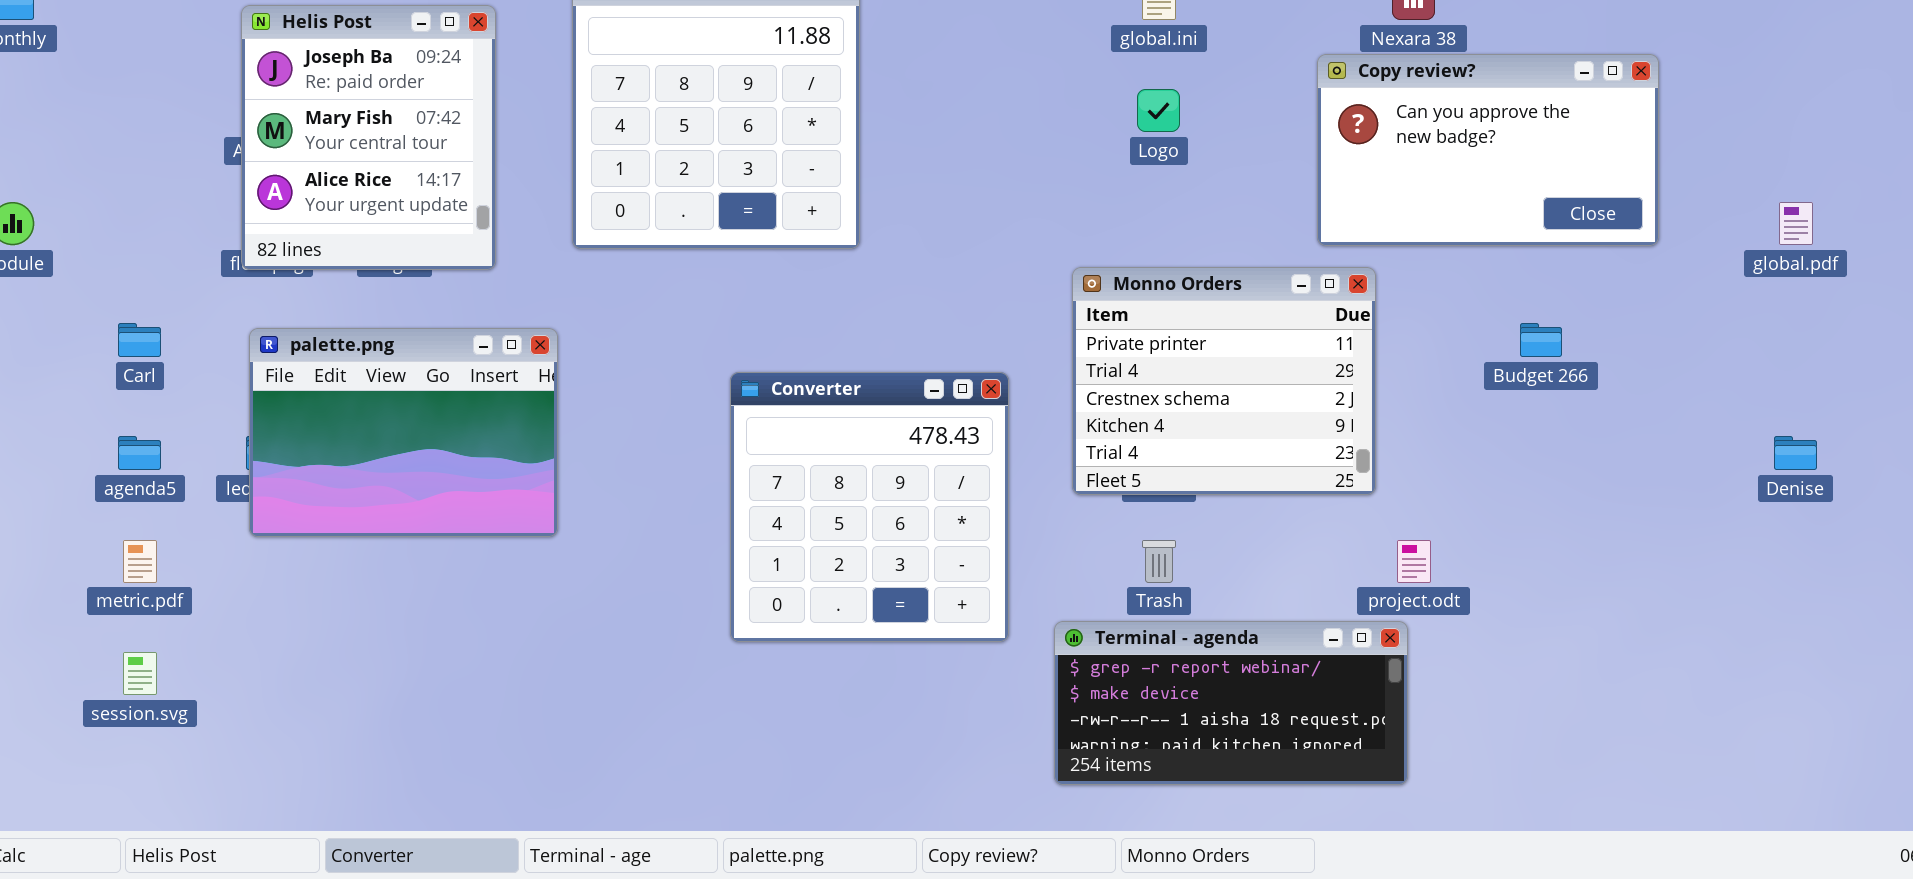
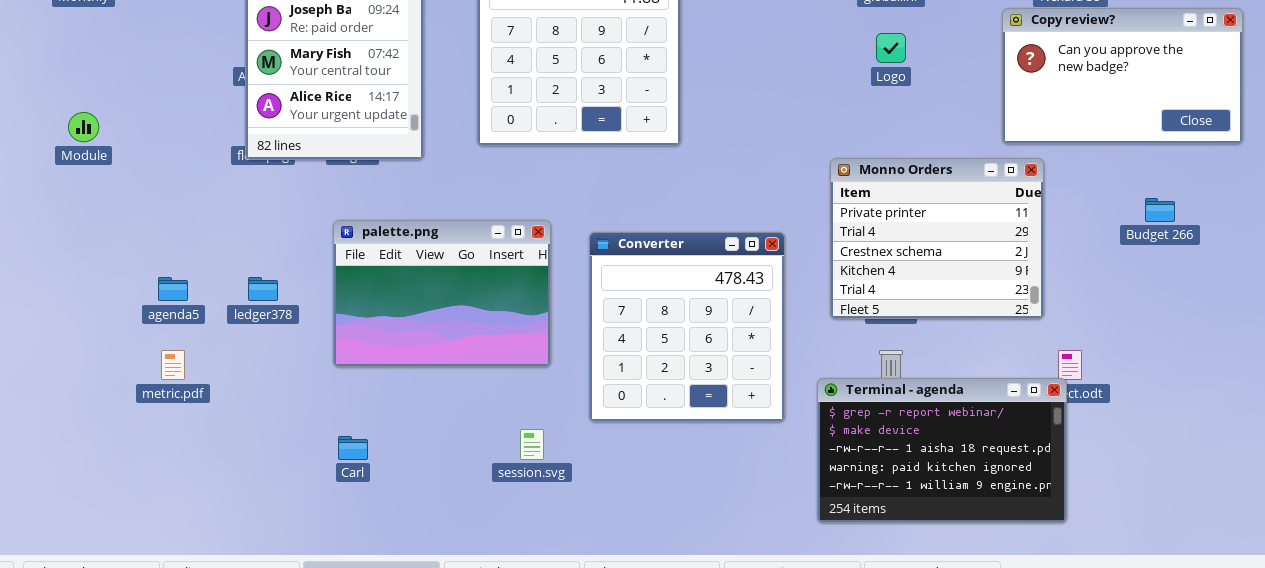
Carl: [118,323,161,357] -> [338,436,368,460], moved
palette.png: [249,328,558,537] -> [333,220,551,367], moved
Terminal - agenda: [1054,621,1408,785] -> [817,378,1067,523], resized
session.svg: [123,652,157,695] -> [520,429,544,460], moved

